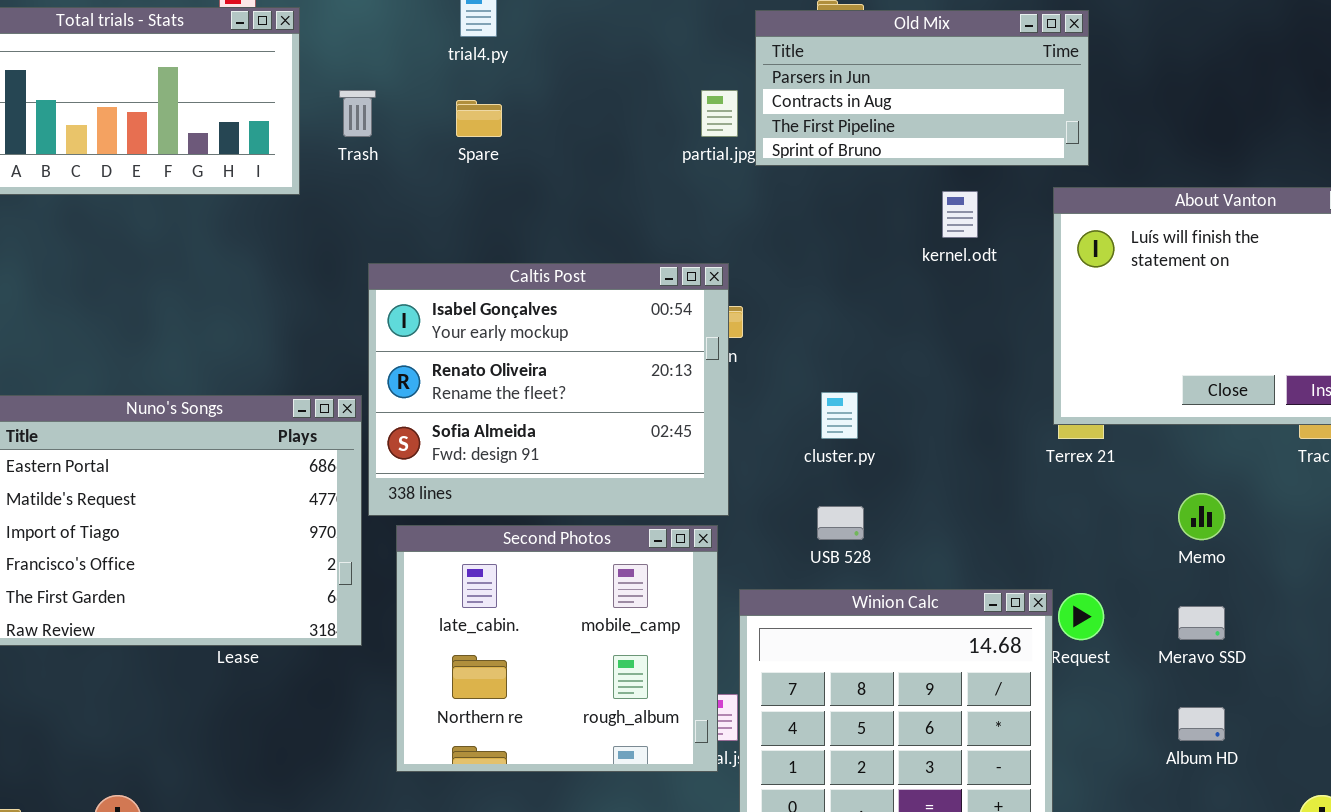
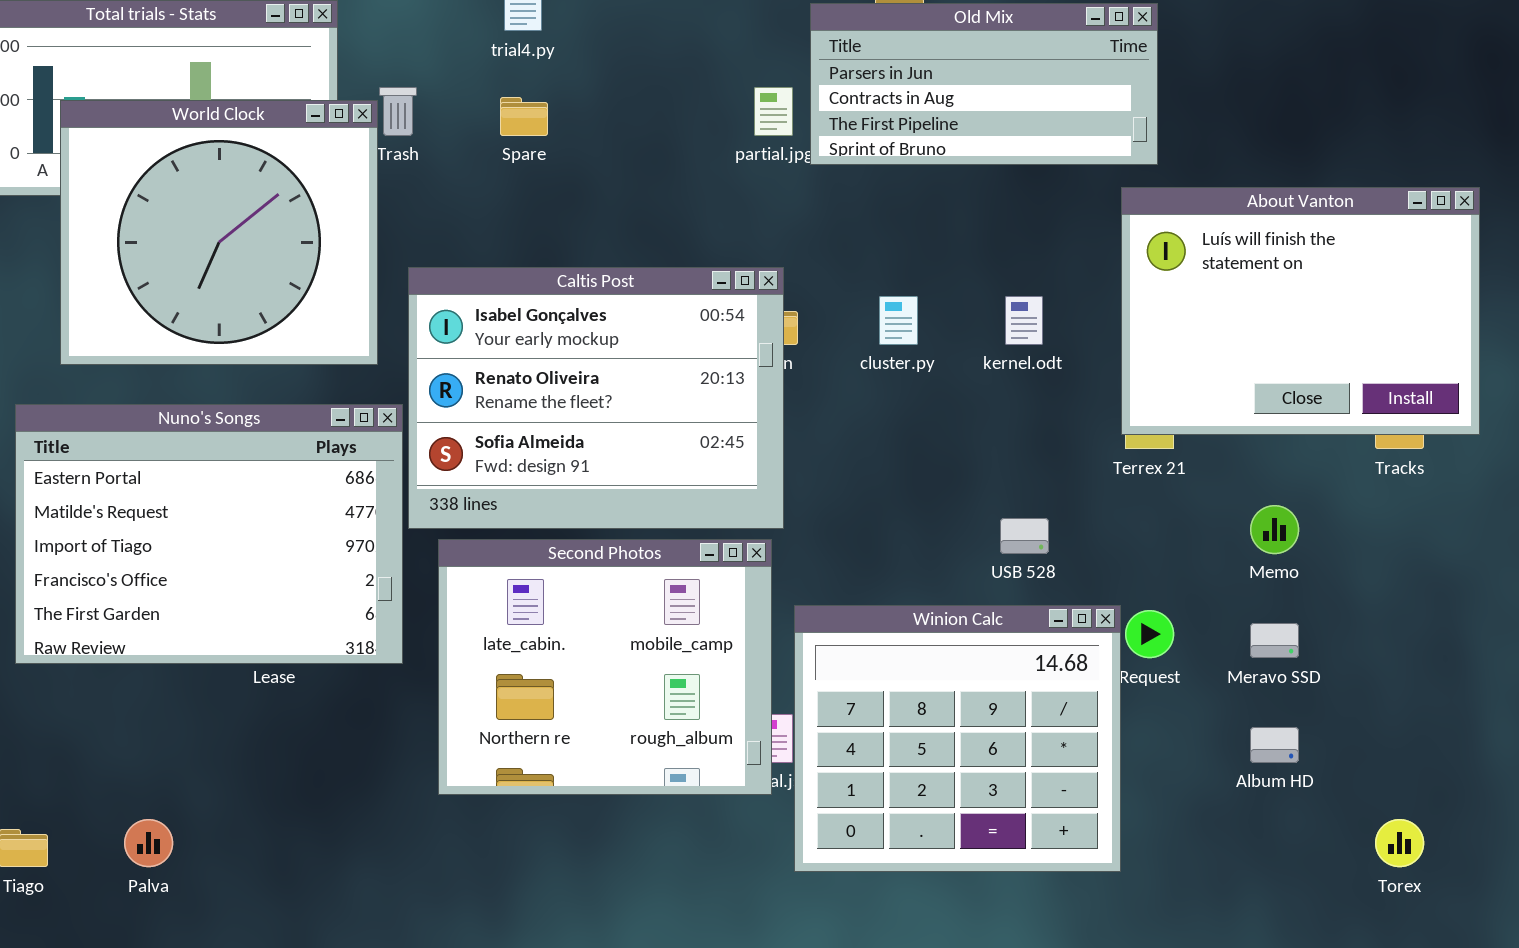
World Clock: none -> [60,100,378,365], opened
kernel.odt: [942,191,978,238] -> [1005,296,1043,345], moved
cluster.py: [821,392,858,439] -> [879,296,918,345], moved
USB 528: [817,506,864,540] -> [1000,518,1049,554], moved

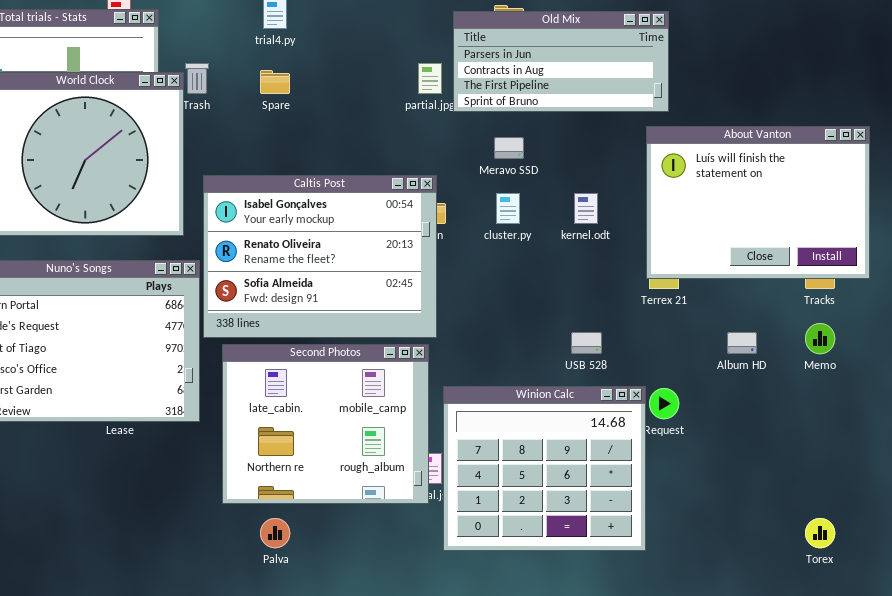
Memo: [1250,505,1299,554] -> [805,323,835,354], moved
Meravo SSD: [1250,623,1299,658] -> [494,137,524,159], moved
Album HD: [1250,727,1299,763] -> [727,332,757,354], moved
Palva: [124,819,173,867] -> [260,518,290,548], moved

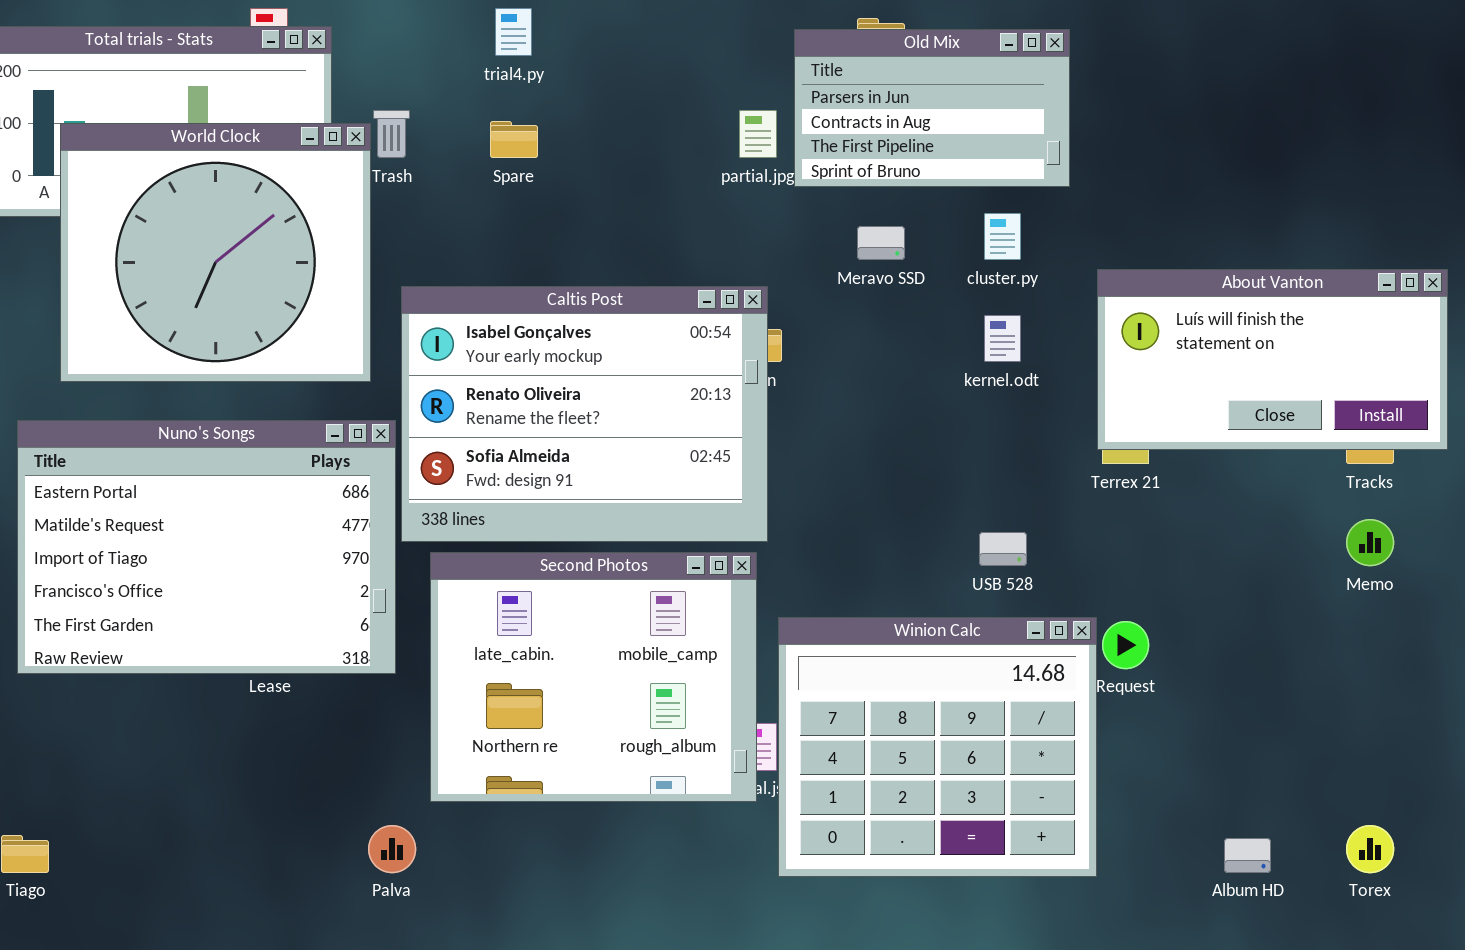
Old Mix: [453,11,669,112] -> [794,29,1070,187], resized
About Vanton: [646,126,870,279] -> [1097,269,1448,450], resized
cluster.py: [496,193,520,224] -> [984,213,1021,260], moved
Album HD: [727,332,757,354] -> [1224,838,1271,873], moved
Palva: [260,518,290,548] -> [368,825,416,873], moved

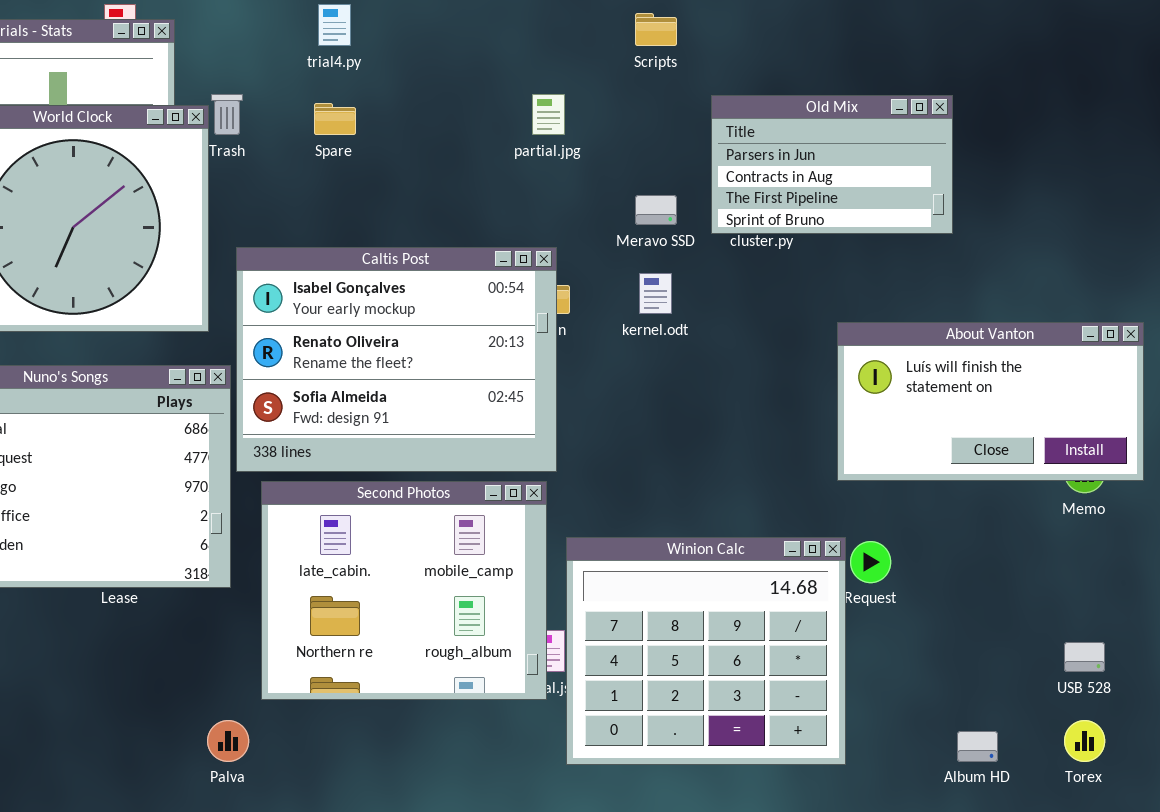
Old Mix: [794,29,1070,187] -> [711,95,953,234], moved
About Vanton: [1097,269,1448,450] -> [837,322,1144,481], moved
kernel.odt: [984,315,1021,362] -> [639,273,672,314], moved
USB 528: [979,532,1027,566] -> [1064,642,1105,672], moved

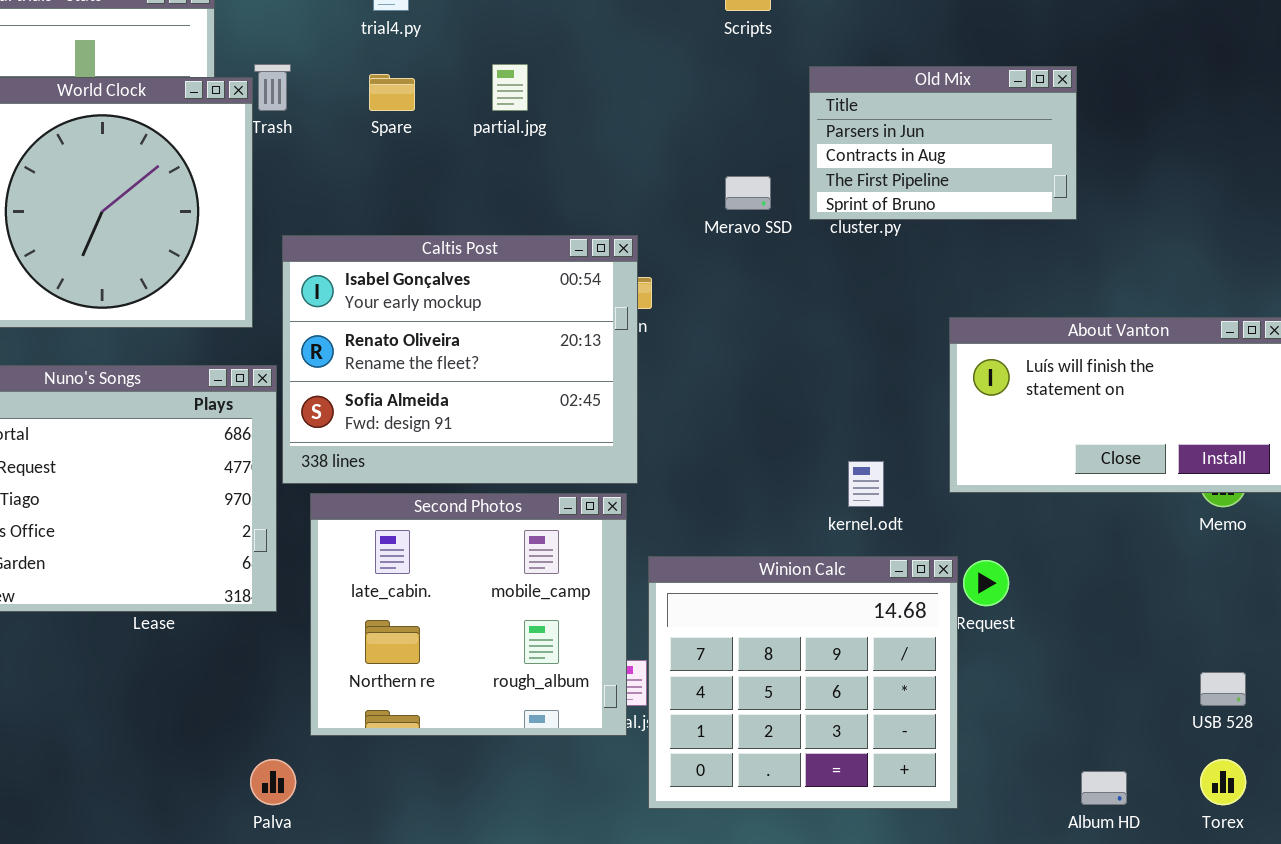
partial.jpg: [532,94,565,135] -> [492,64,528,111], moved
kernel.odt: [639,273,672,314] -> [848,461,884,507], moved

